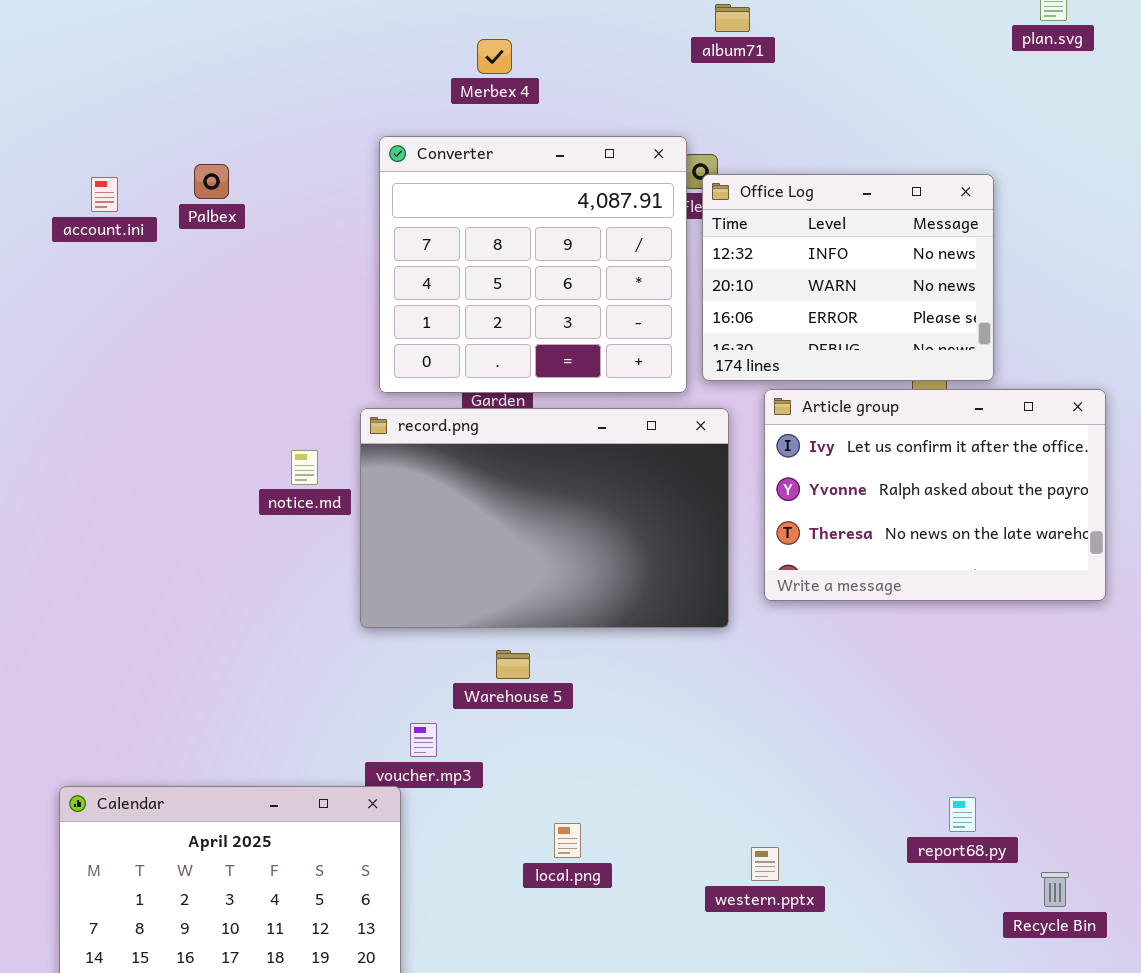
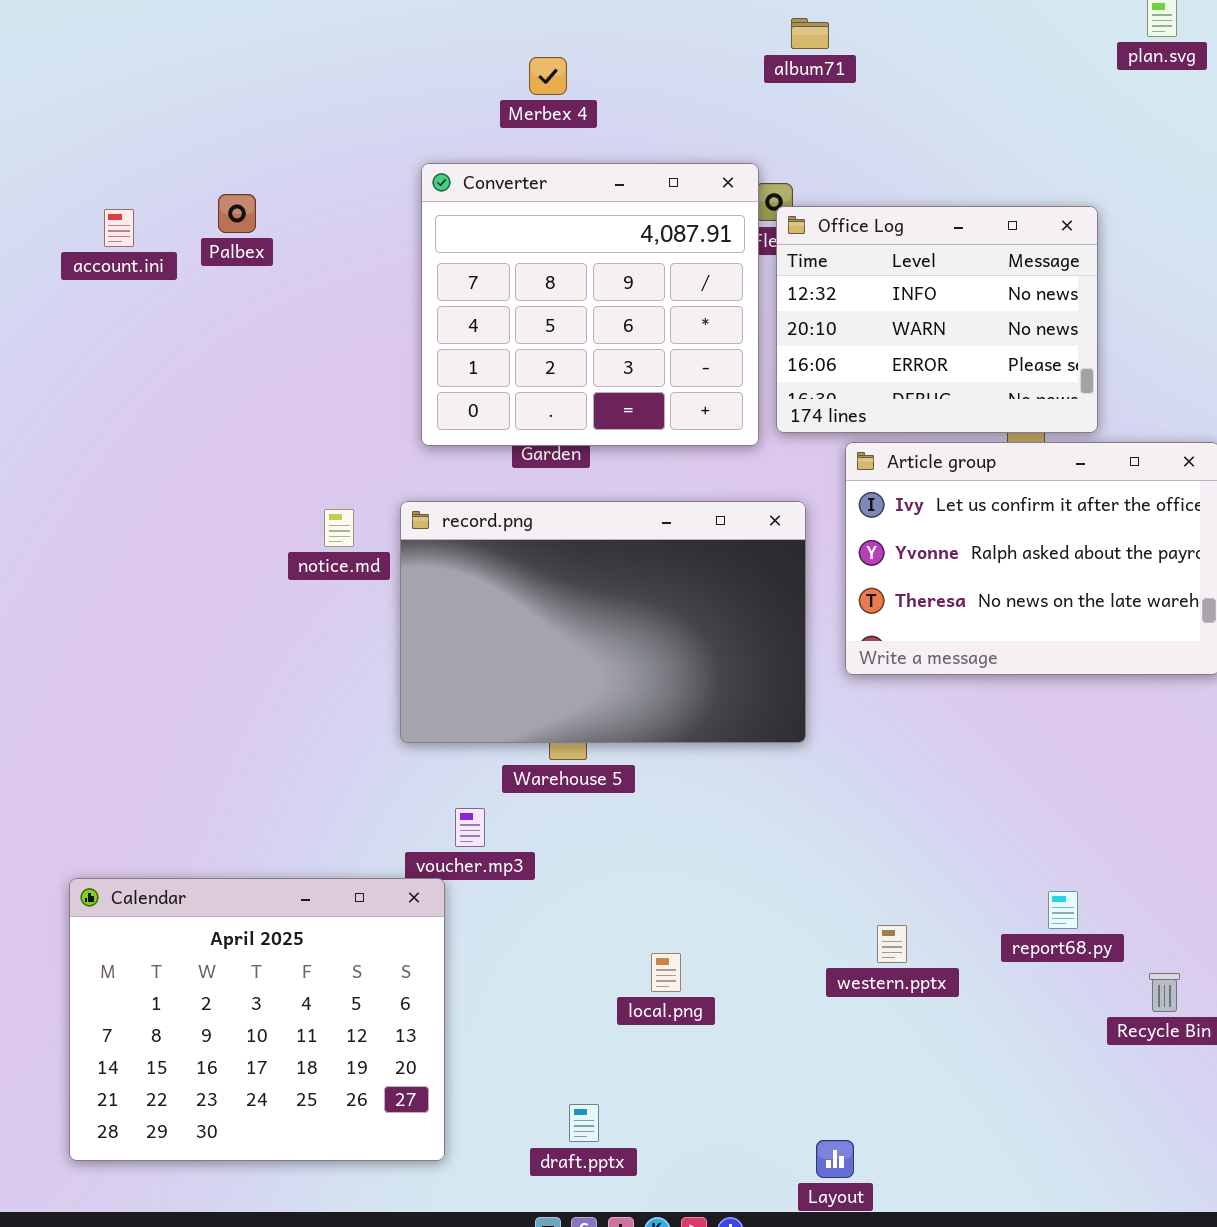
record.png: [360,408,729,628] -> [400,501,806,743], moved
local.png: [554,823,581,858] -> [651,953,681,992], moved
western.pptx: [751,847,779,881] -> [877,925,907,963], moved

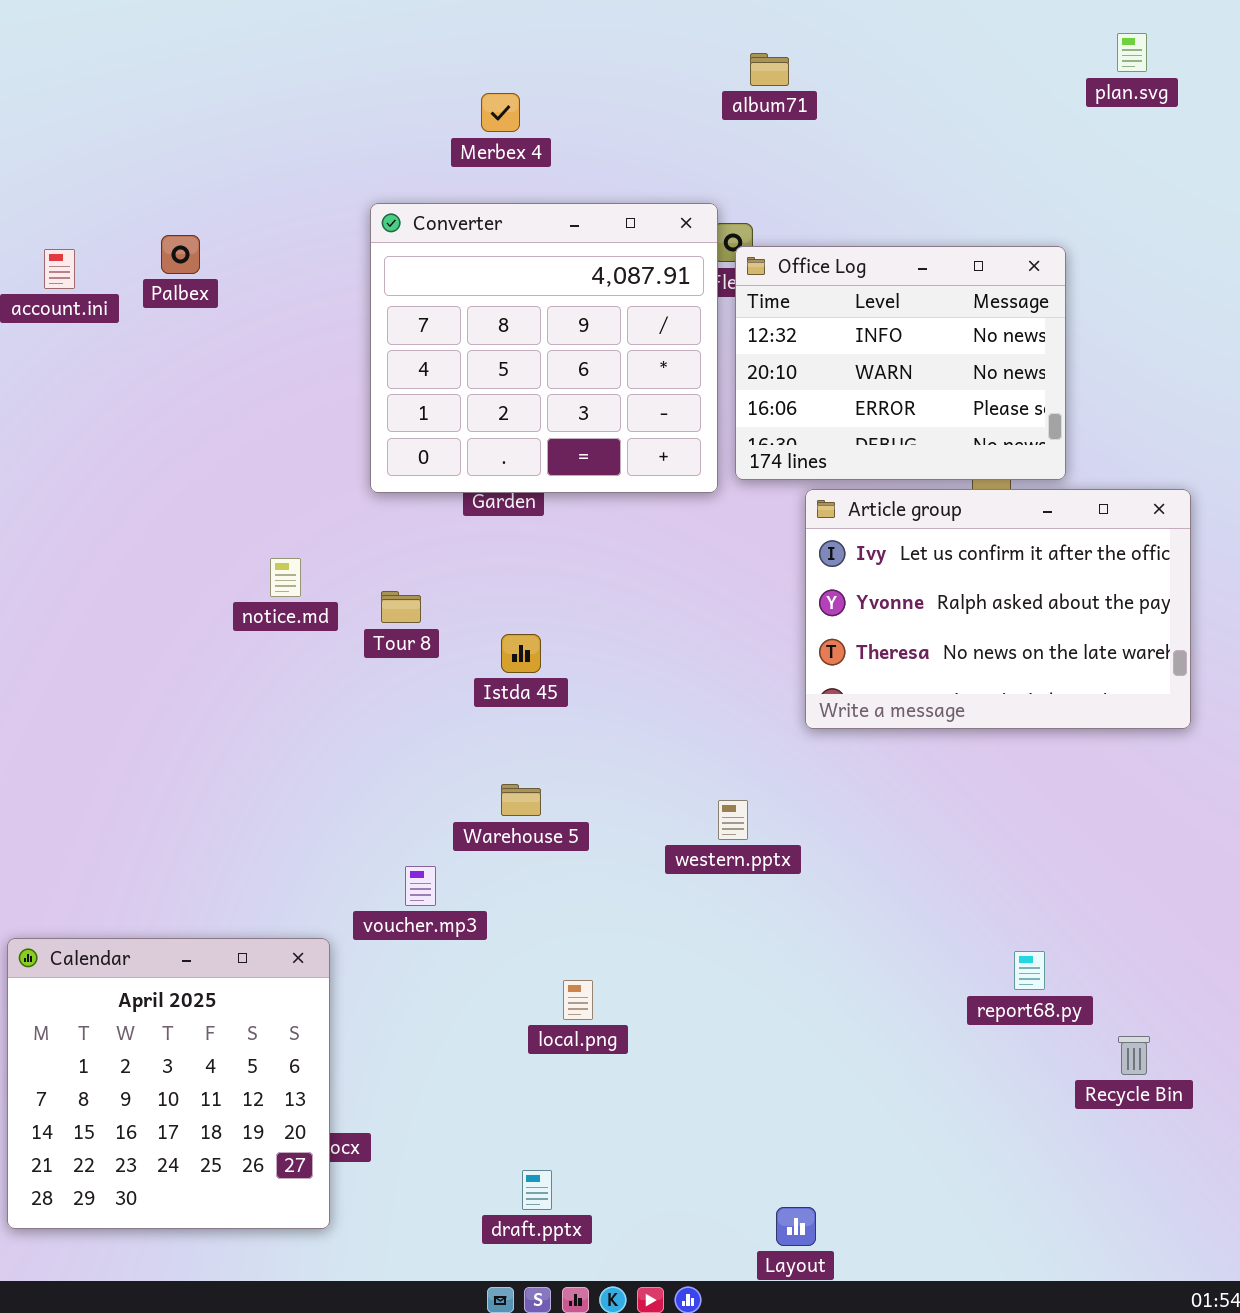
record.png: [400,501,806,743] -> none, closed
Calendar: [69,878,445,1161] -> [7,938,330,1229], resized
western.pptx: [877,925,907,963] -> [718,800,748,840], moved
local.png: [651,953,681,992] -> [563,980,593,1020], moved

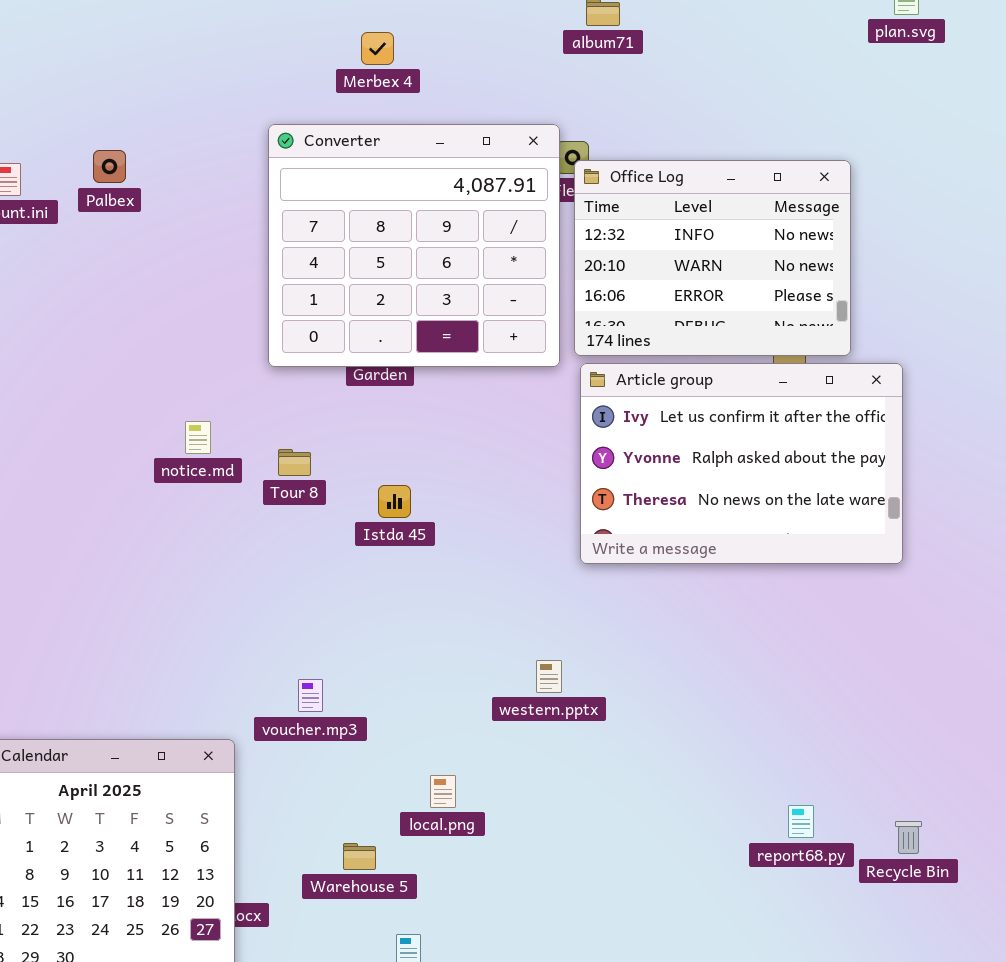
Article group: [805,489,1191,729] -> [580,363,903,564], moved
Warehouse 5: [501,784,541,816] -> [343,843,376,870], moved
western.pptx: [718,800,748,840] -> [536,660,562,693], moved
report68.py: [1014,951,1045,990] -> [788,805,814,838], moved

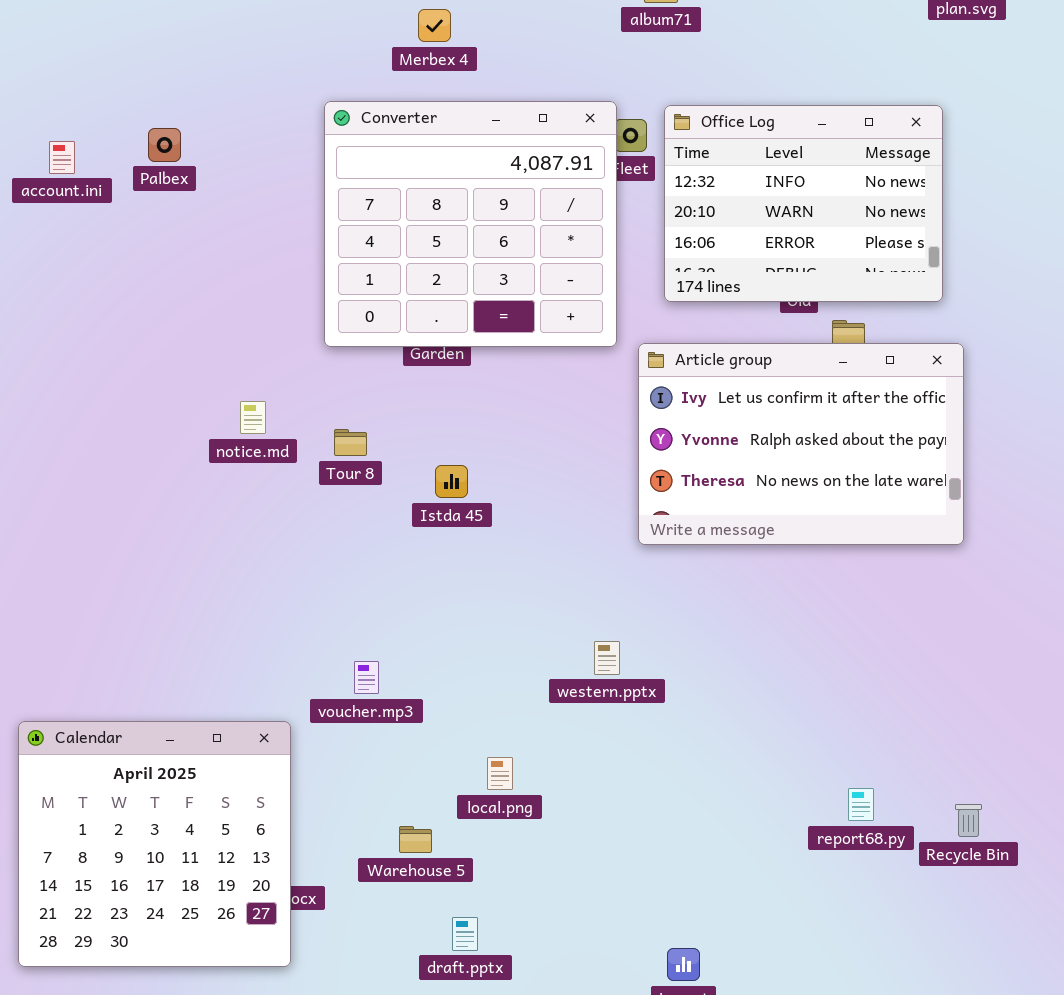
Office Log: [574,160,851,356] -> [664,105,943,302], moved

